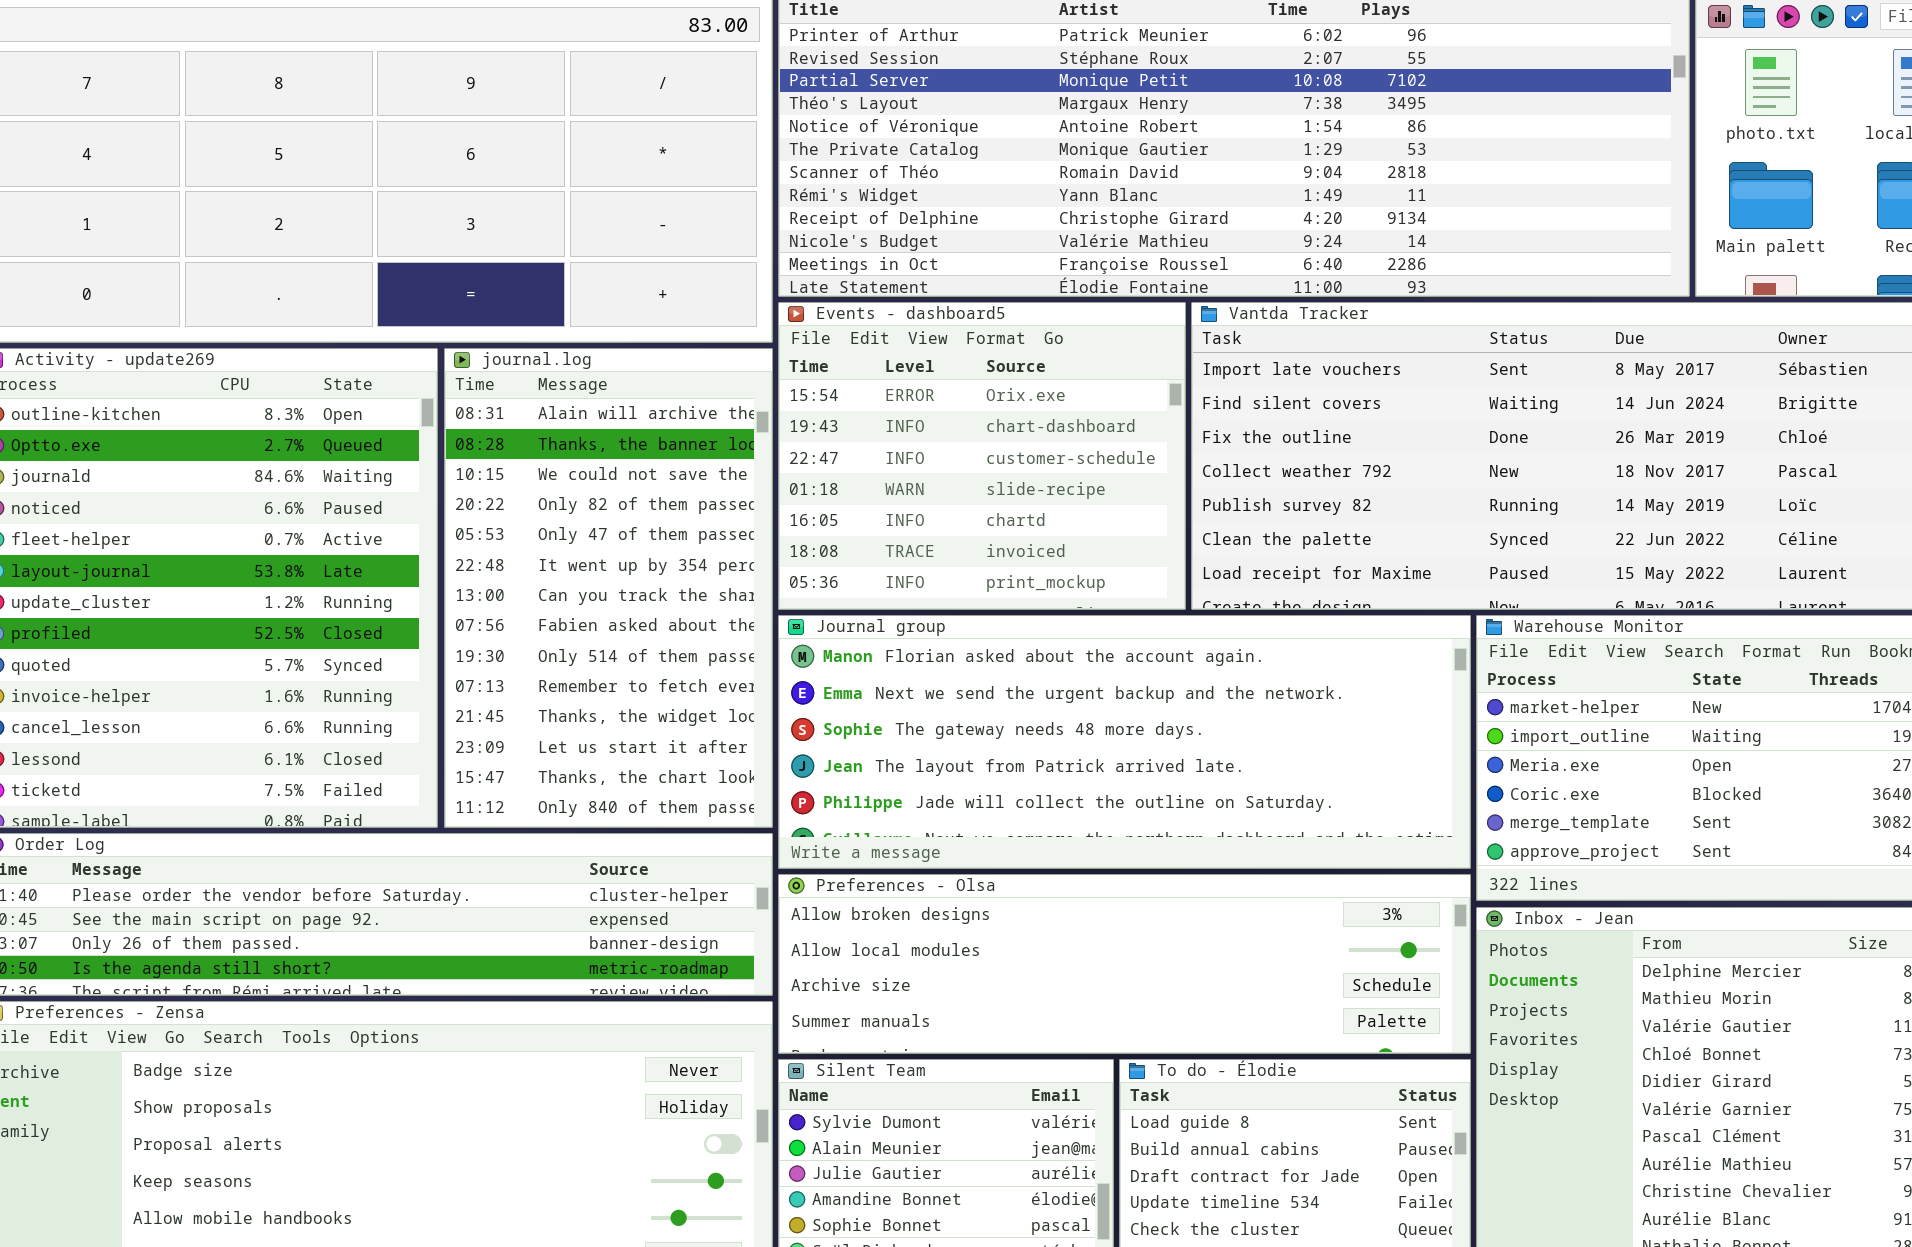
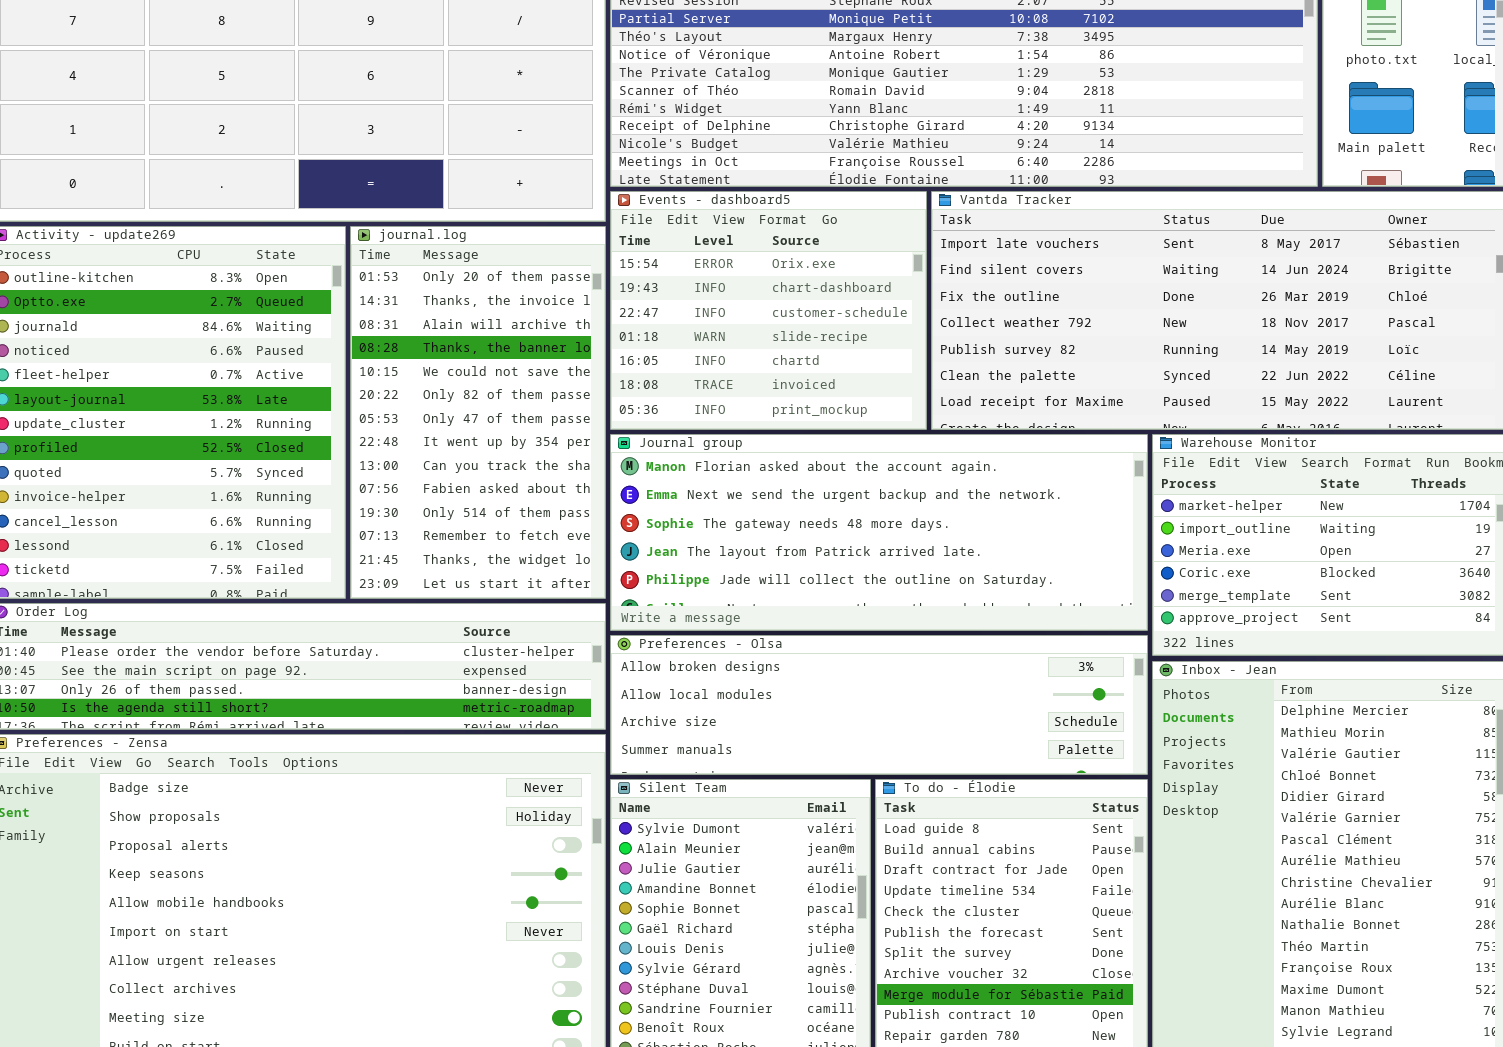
journal.log: [444,348,773,828] -> [350,226,606,599], scrolled up 2 rows

